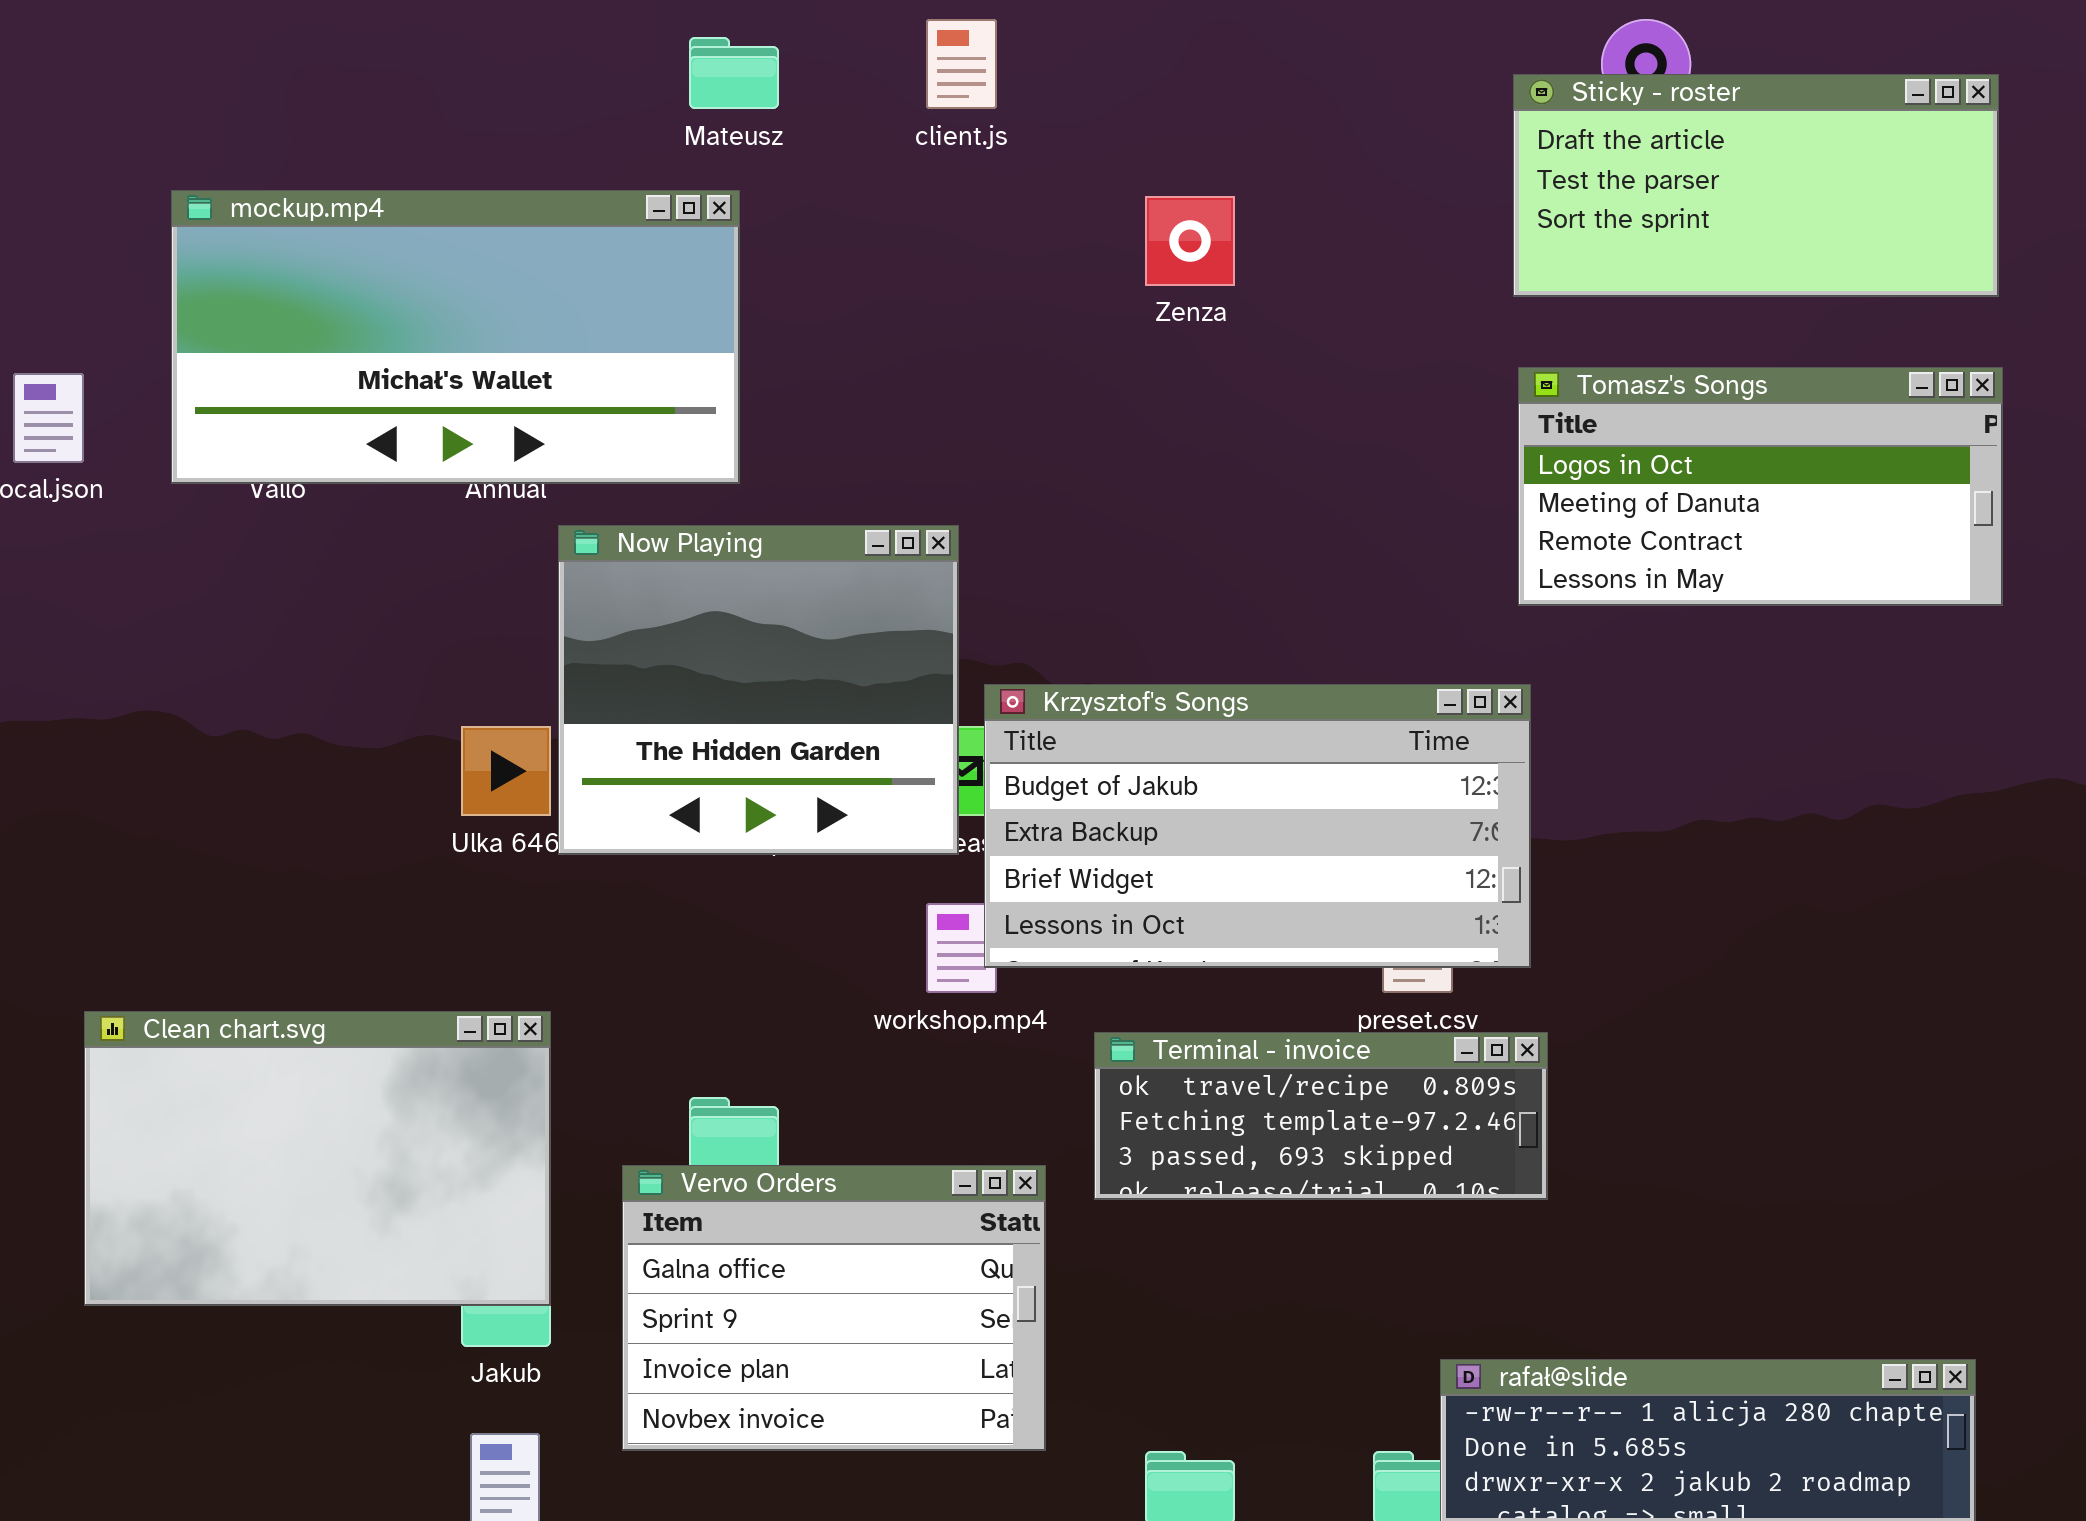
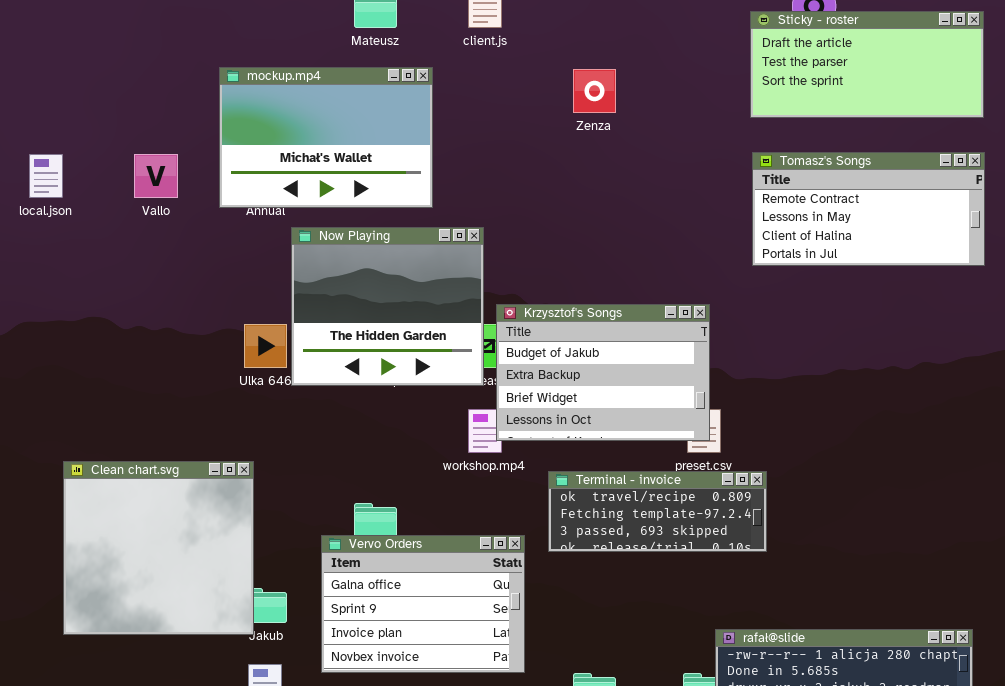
mockup.mp4: [171,190,740,484] -> [219,67,433,208], moved, resized
Tomasz's Songs: [1518,367,2003,606] -> [752,152,985,266], scrolled down 2 rows
Krzysztof's Songs: [984,684,1531,968] -> [496,304,710,441], resized
Clean chart.svg: [84,1011,551,1306] -> [63,461,254,635], resized

